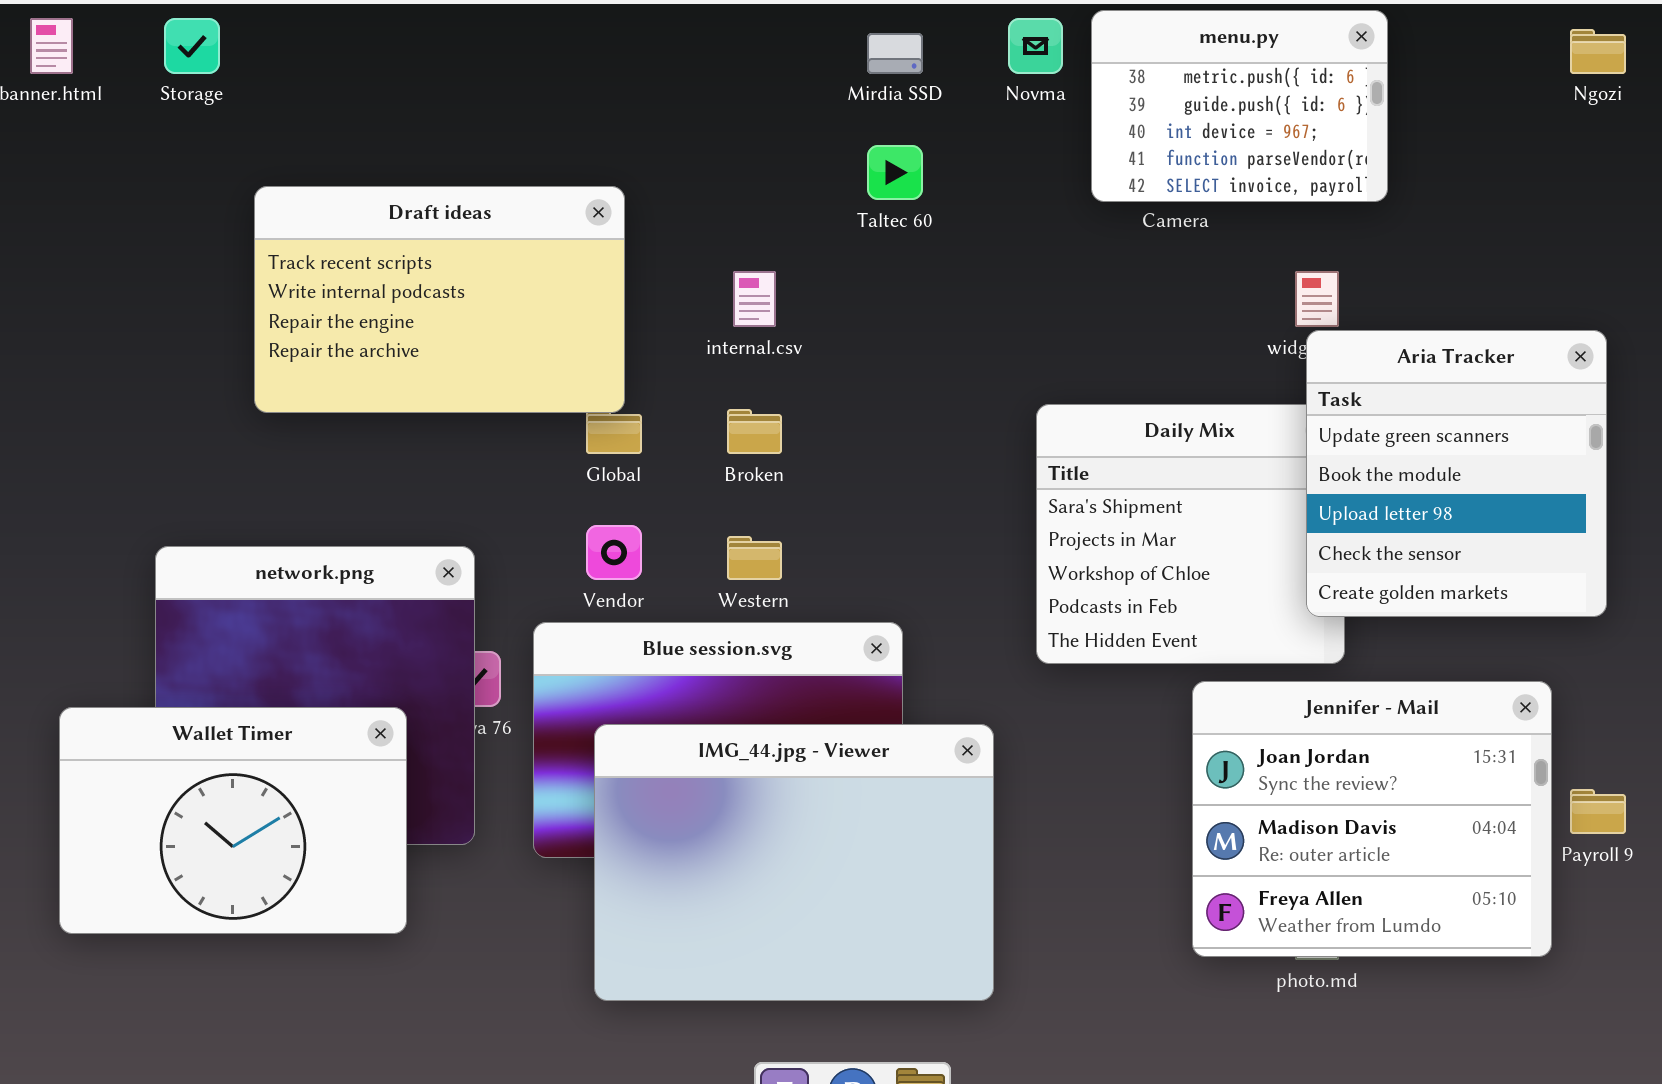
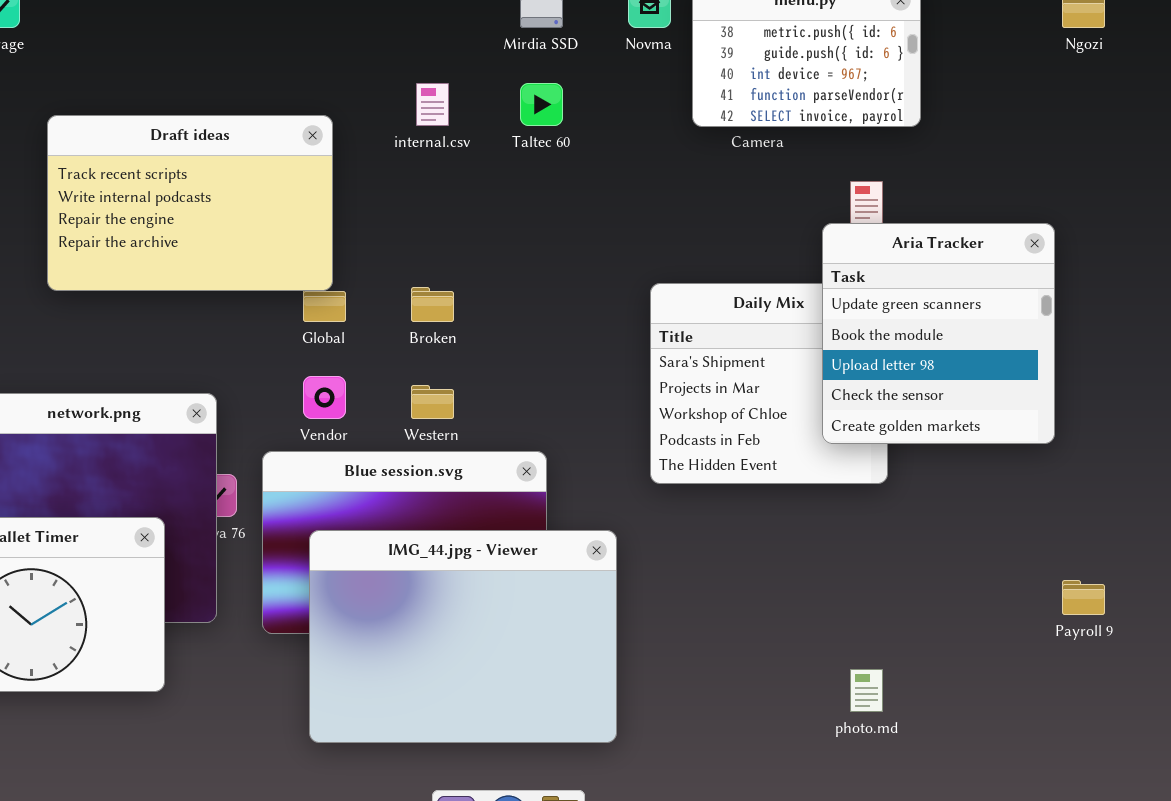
internal.csv: [733,271,776,327] -> [416,83,449,126], moved
Aria Tracker: [1306,330,1607,617] -> [822,223,1055,444], moved
Jennifer - Mail: [1192,681,1552,957] -> none, closed

